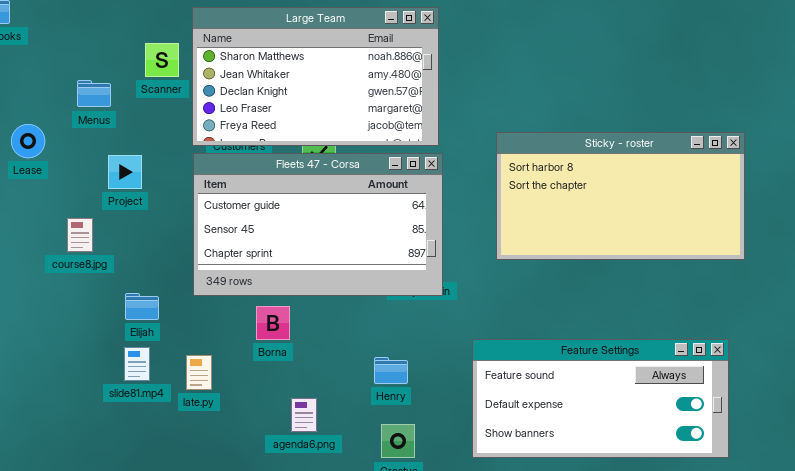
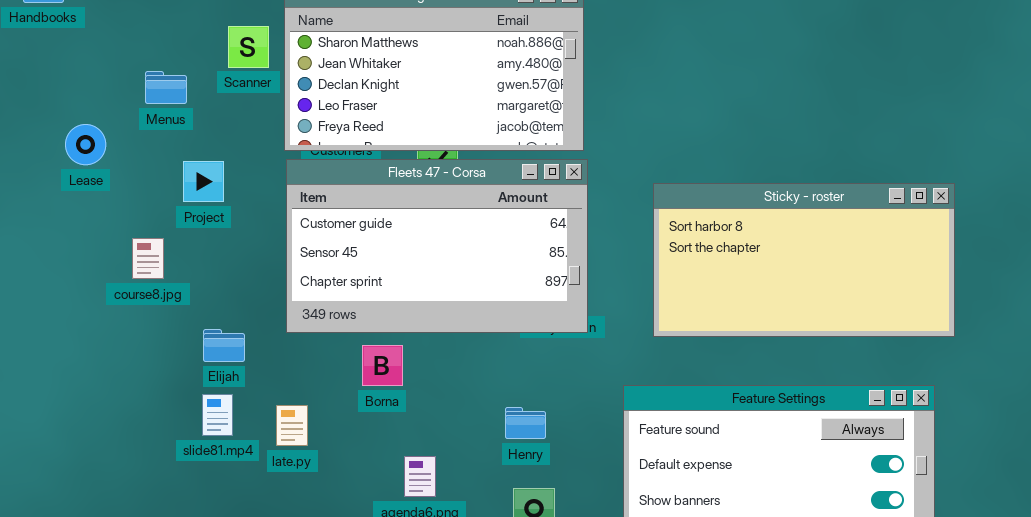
Sticky - roster: [496,132,745,260] -> [653,183,955,337], moved

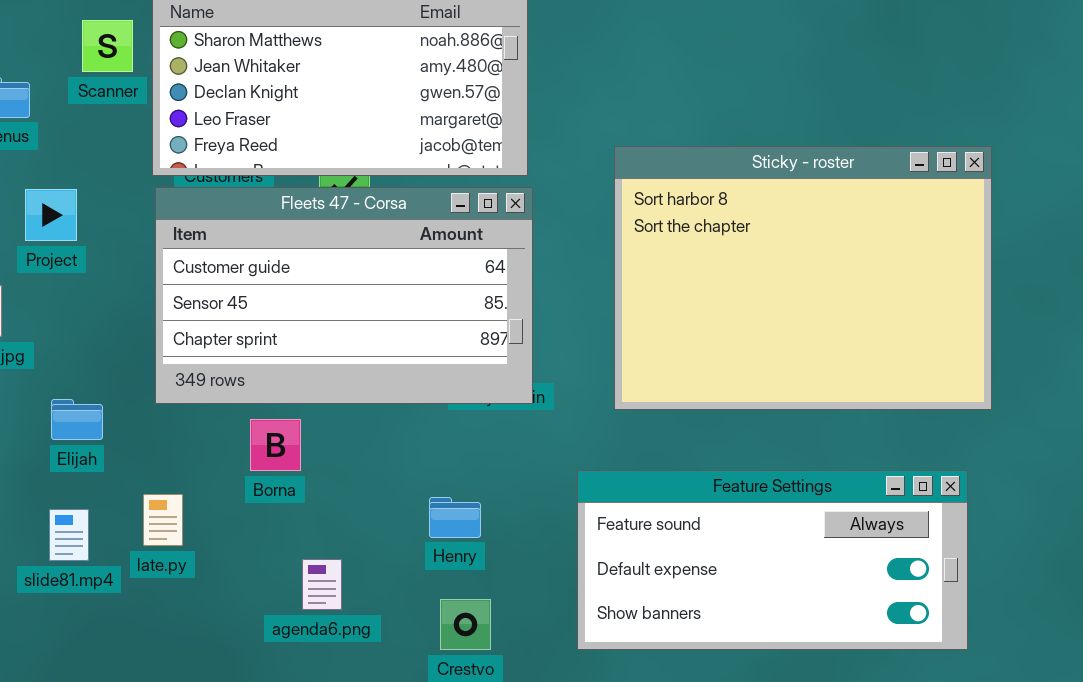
Sticky - roster: [653,183,955,337] -> [614,146,992,410], resized
slide81.mp4: [202,394,233,436] -> [49,509,89,561], moved

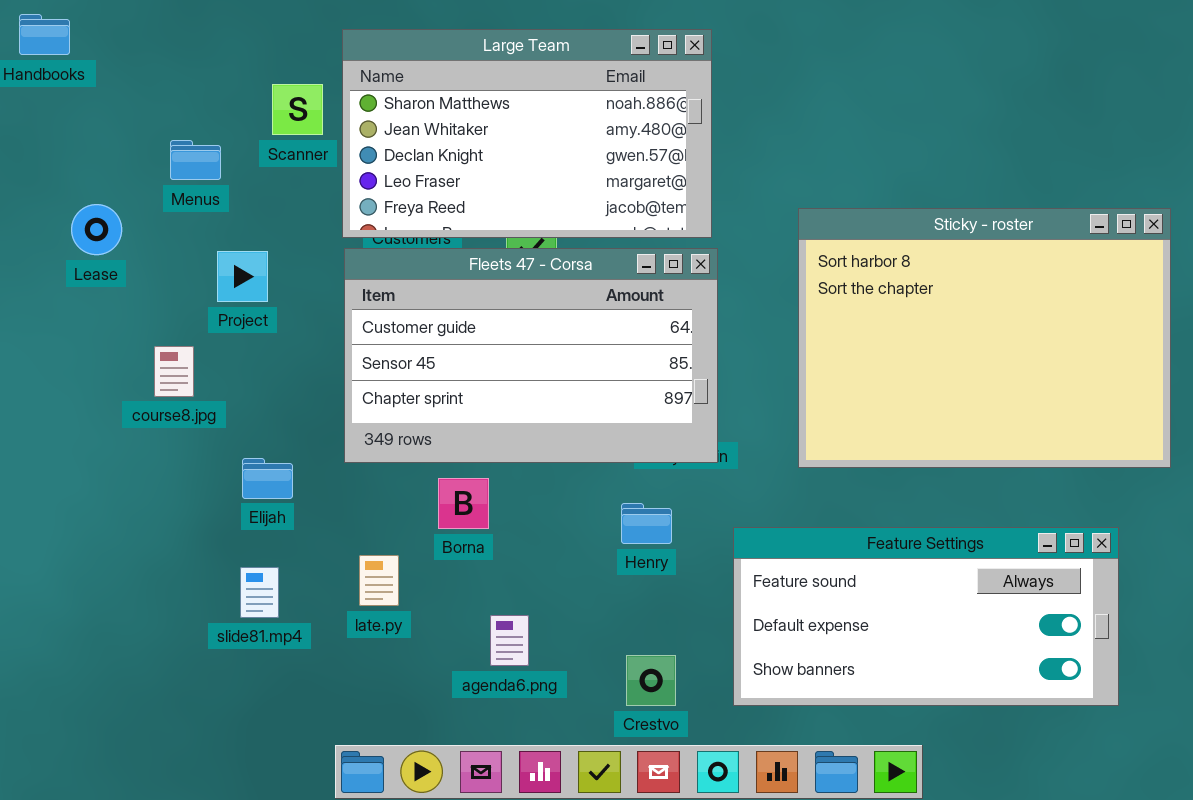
Feature Settings: [577,470,968,650] -> [733,527,1119,706], moved
late.py: [143,494,183,546] -> [359,555,399,606], moved
Henry: [429,497,481,538] -> [621,503,672,544], moved

